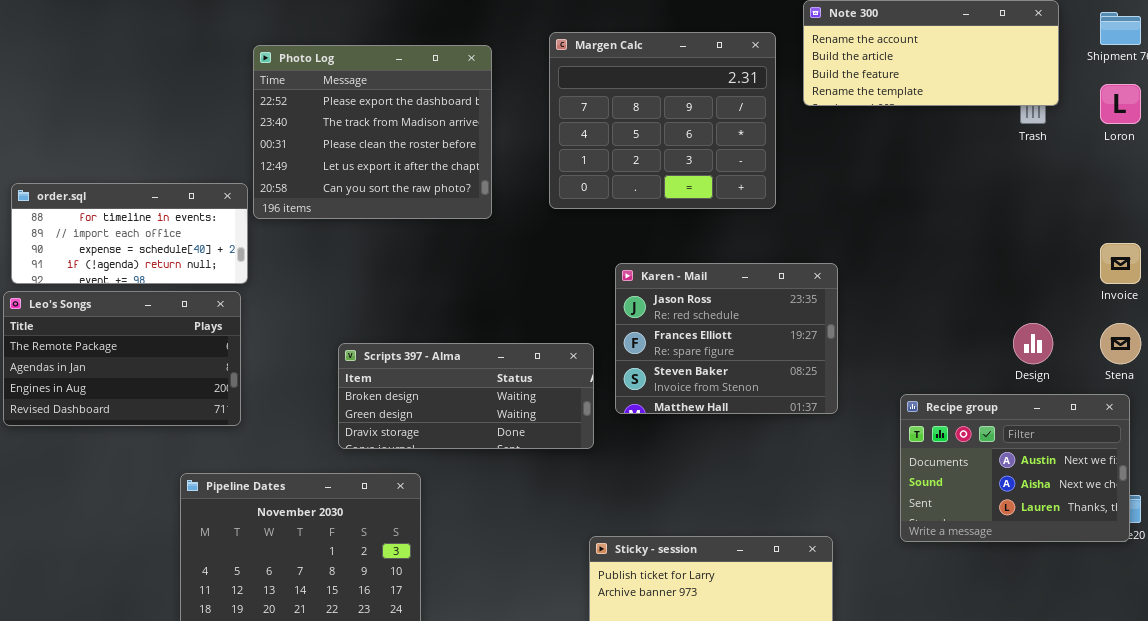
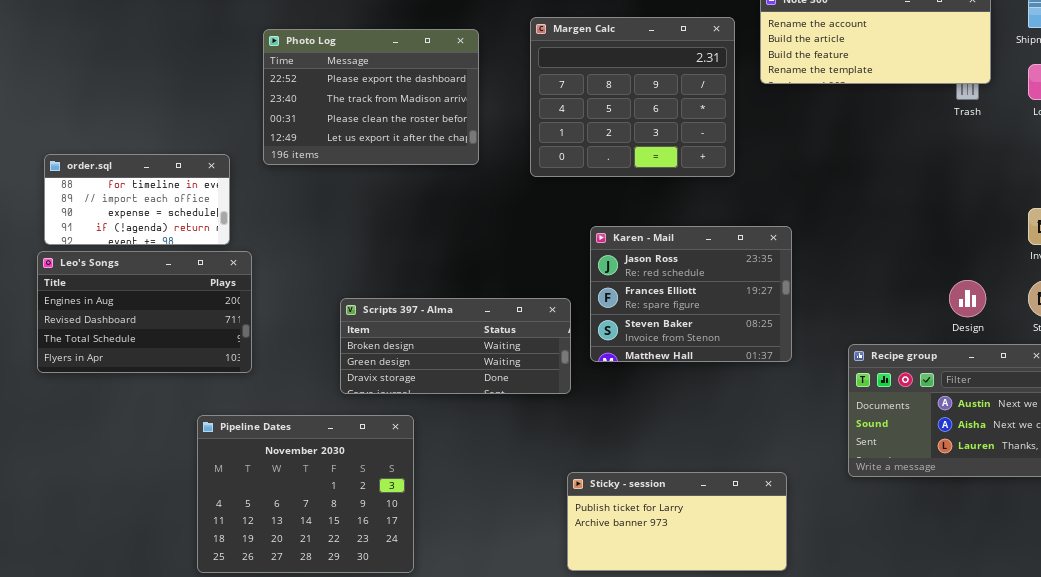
Photo Log: [253,45,492,219] -> [263,29,479,165], resized
order.sql: [11,183,248,284] -> [44,154,230,245], resized
Leo's Songs: [3,291,241,426] -> [37,251,252,373], scrolled down 2 rows

